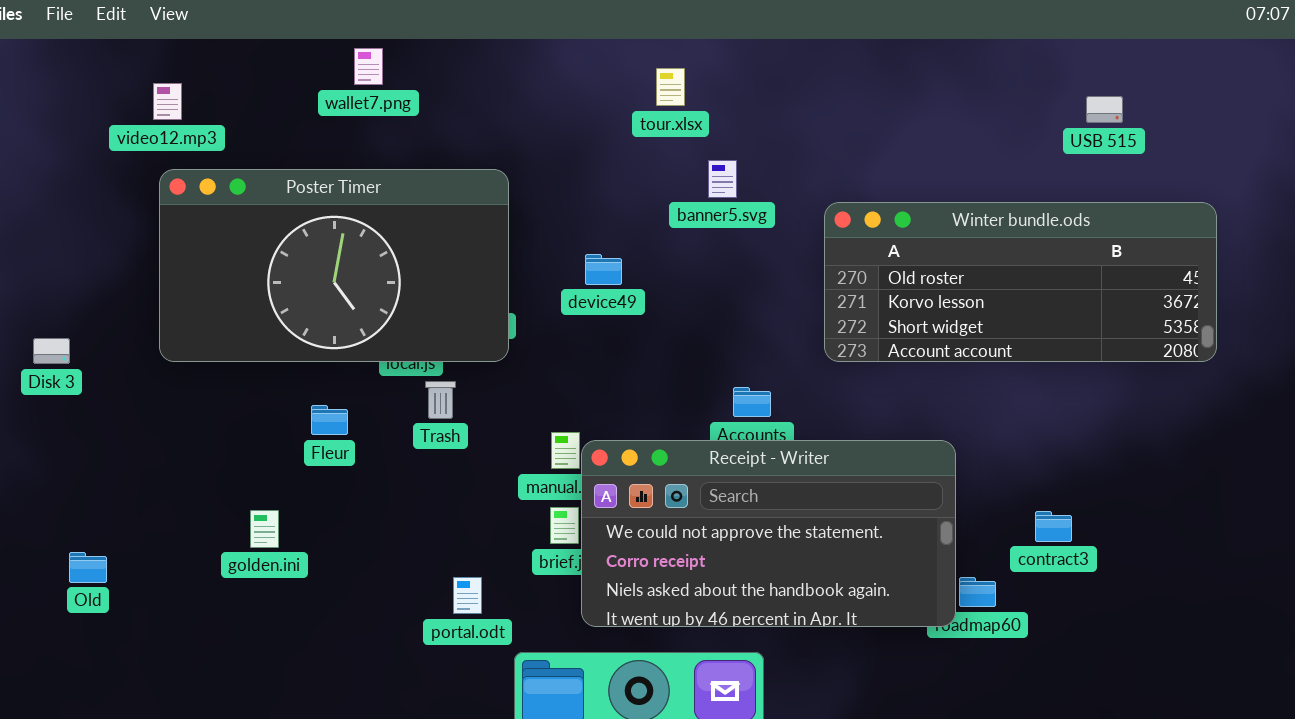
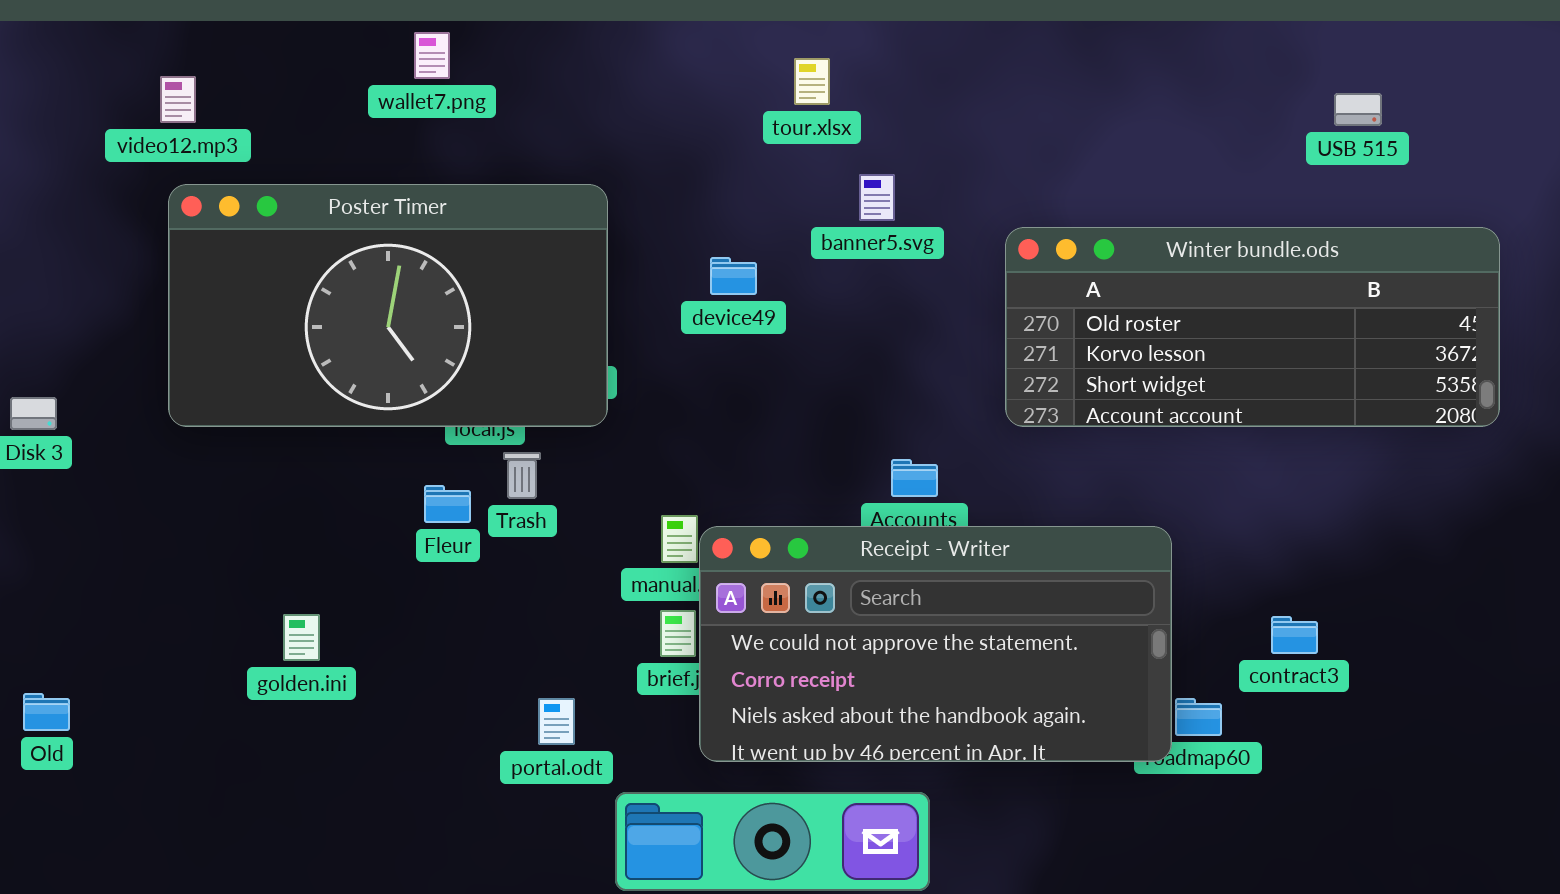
device49: [585,254,622,285] -> [710,257,757,295], moved
Fleur: [311,405,348,435] -> [424,485,471,523], moved
Old: [69,552,107,583] -> [23,693,70,731], moved

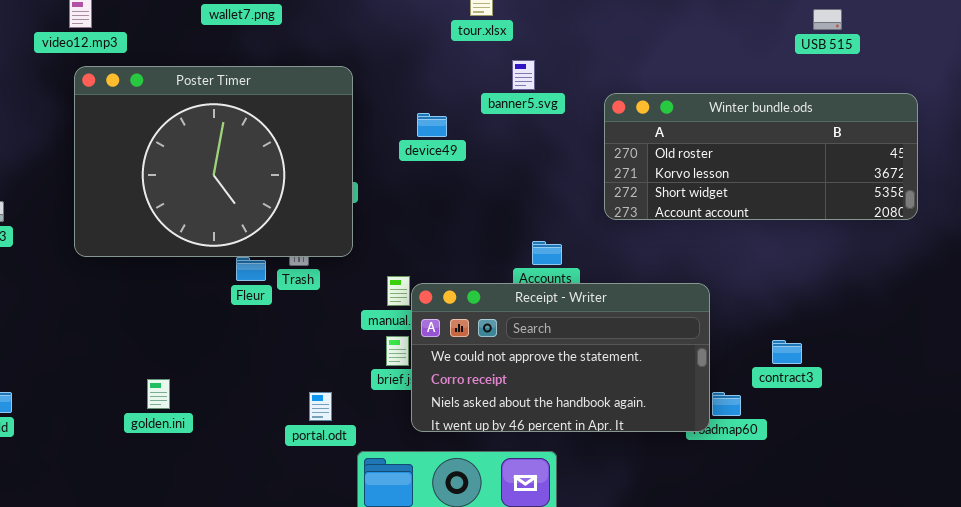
Poster Timer: [168,184,608,427] -> [74,66,353,257], resized
golden.ini: [283,614,320,661] -> [147,379,170,409], moved

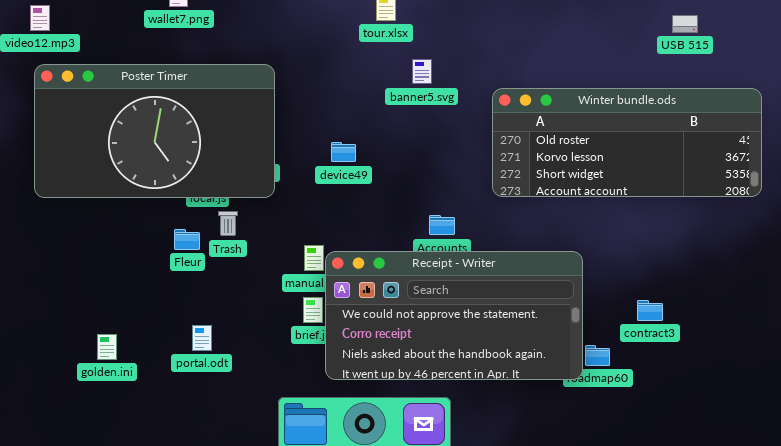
Poster Timer: [74,66,353,257] -> [34,64,275,198], resized
device49: [417,113,447,137] -> [331,142,356,162], moved
portal.odt: [309,392,332,421] -> [192,325,212,351], moved

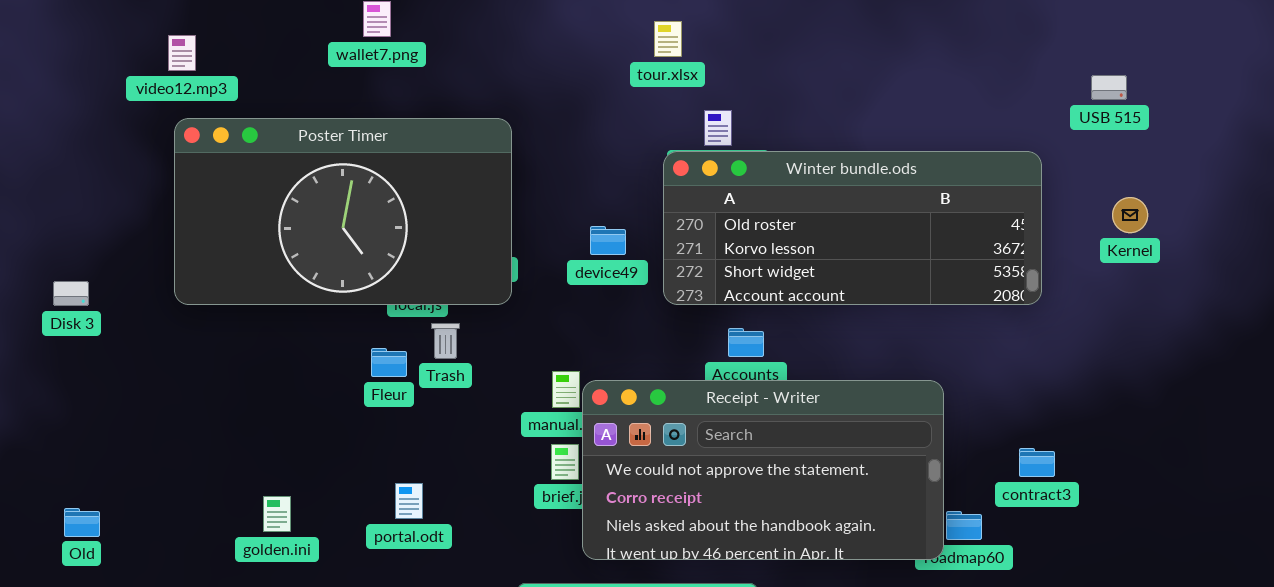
USB 515: [672,15,698,33] -> [1091,75,1127,100], moved
Winter bundle.ods: [492,88,762,197] -> [663,151,1042,305], moved

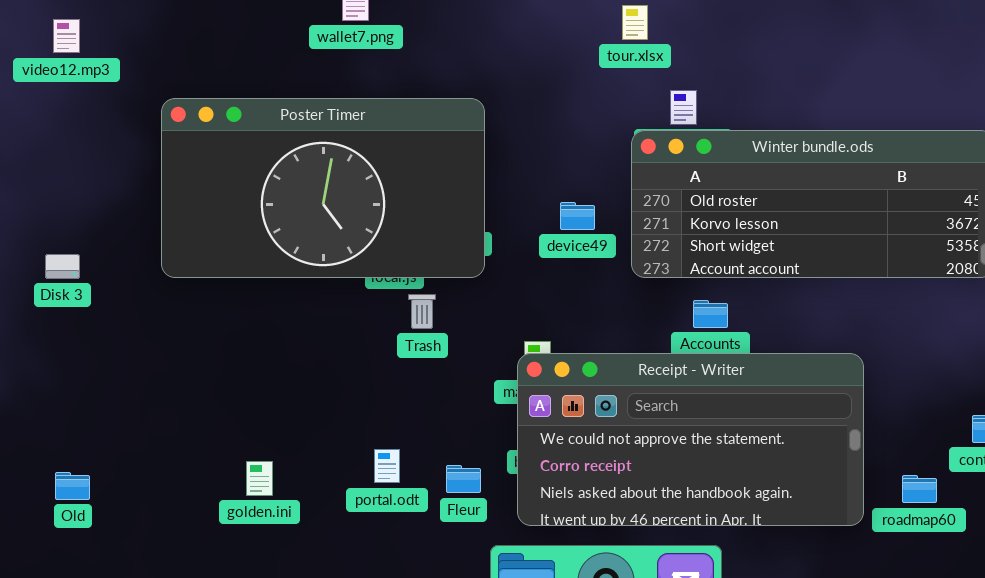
video12.mp3: [168,35,196,71] -> [53,19,80,53], moved
Fleur: [371,348,407,377] -> [446,465,481,493], moved
Receipt - Writer: [582,380,944,560] -> [517,353,864,526], moved

